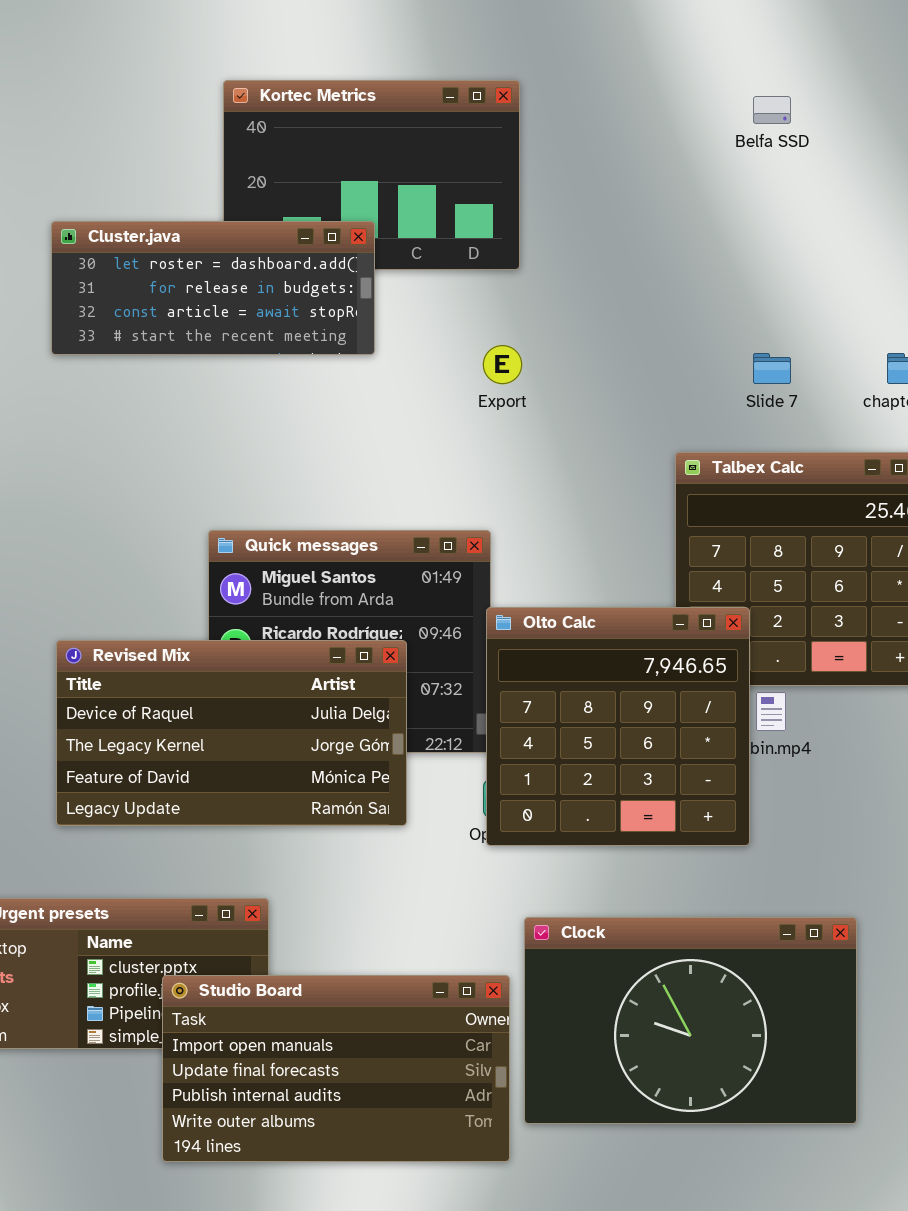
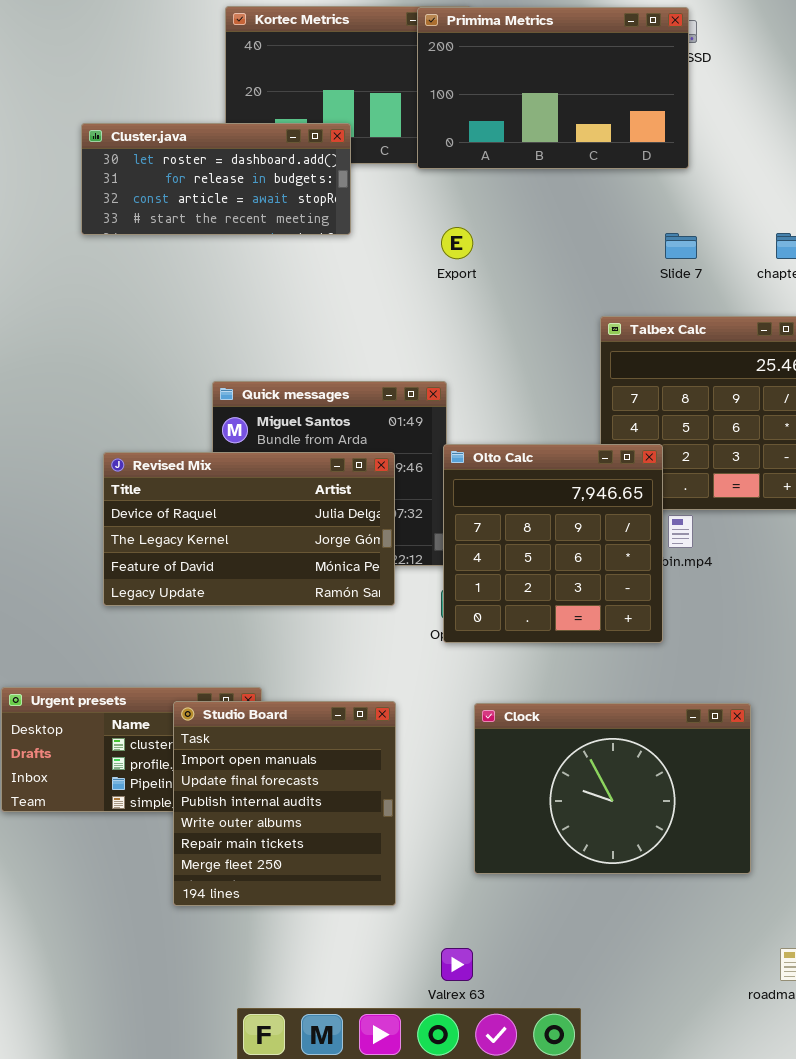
Primima Metrics: none -> [417,7,689,169], opened
Revised Mix: [56,640,407,826] -> [103,452,395,606], moved
Studio Board: [162,975,510,1162] -> [173,701,396,906], resized

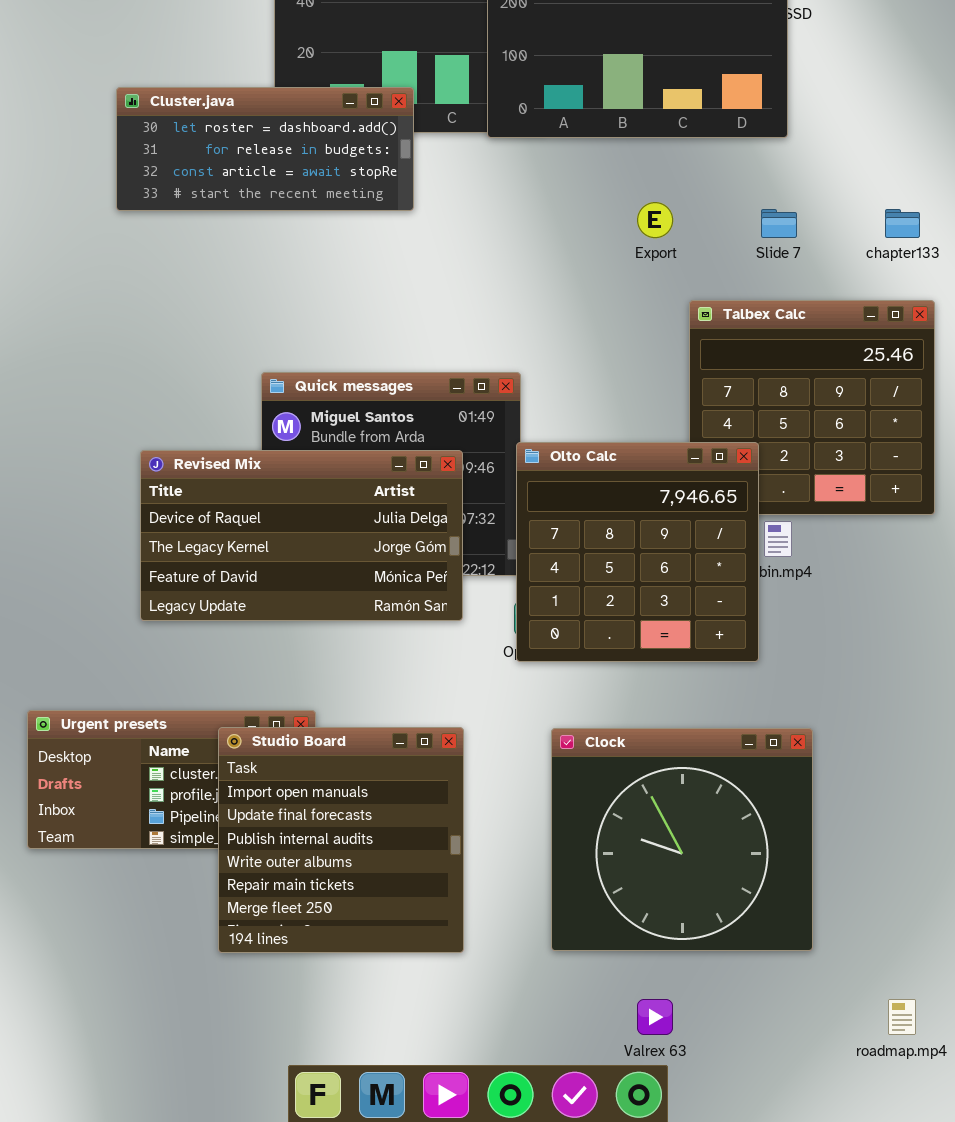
Export: [441,227,473,259] -> [637,202,673,238], moved
Clock: [474,703,751,874] -> [551,728,813,951], resized
Valrex 63: [441,948,473,981] -> [637,999,673,1035], moved

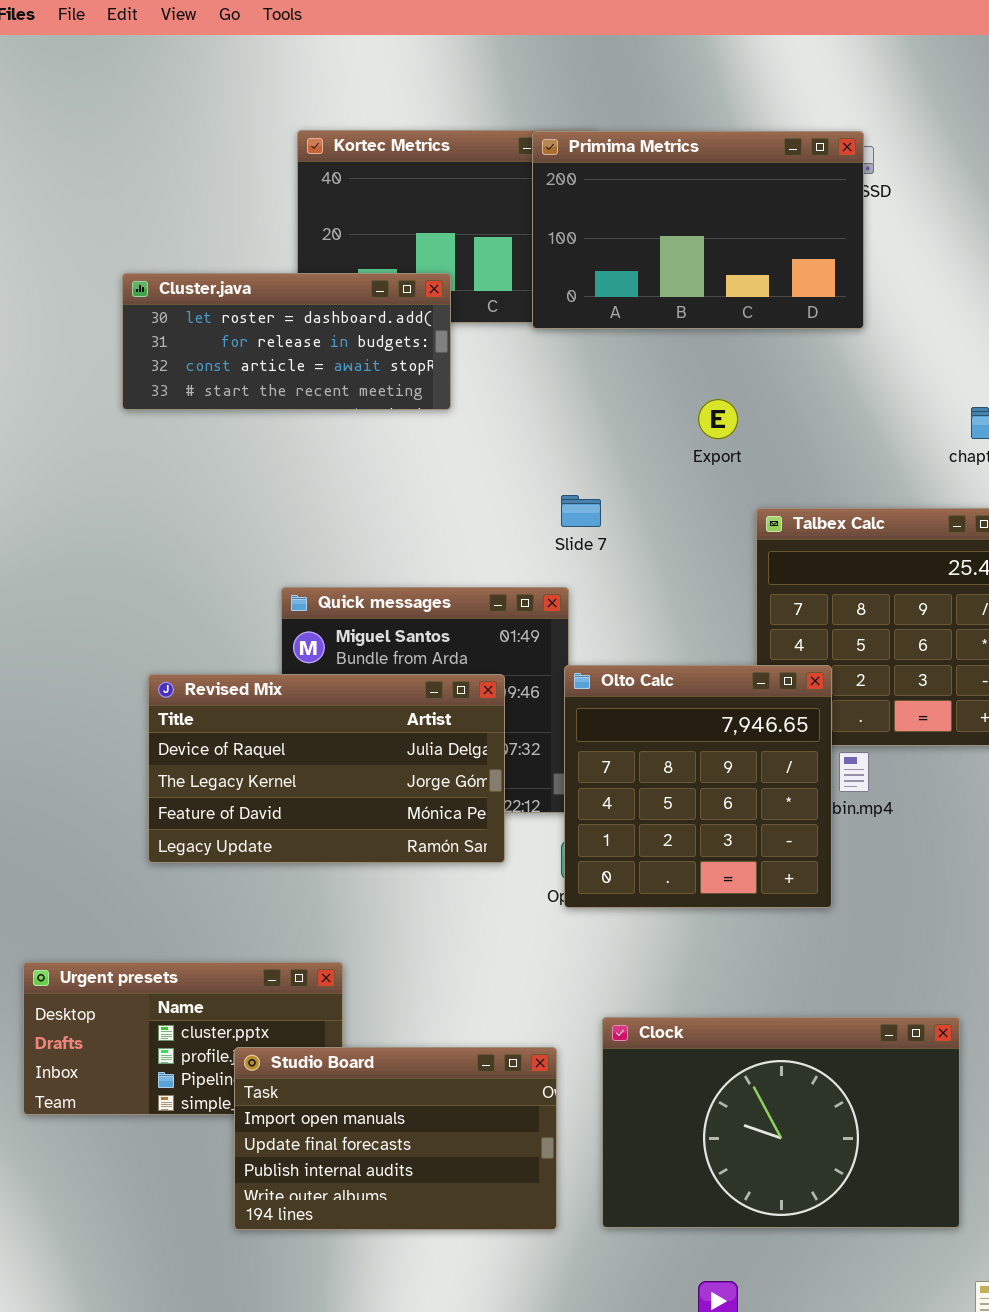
Slide 7: [761,209,797,238] -> [561,495,601,527], moved
Studio Board: [218,727,464,953] -> [234,1047,557,1230], resized
Clock: [551,728,813,951] -> [602,1017,960,1228], resized

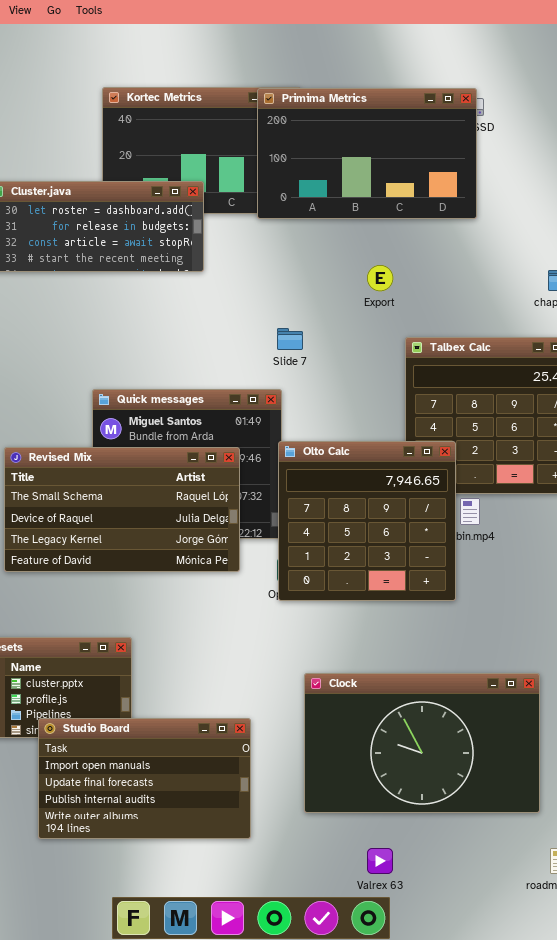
Revised Mix: [148,674,505,863] -> [4,447,240,572], scrolled up 1 row
Studio Board: [234,1047,557,1230] -> [38,718,251,839], moved

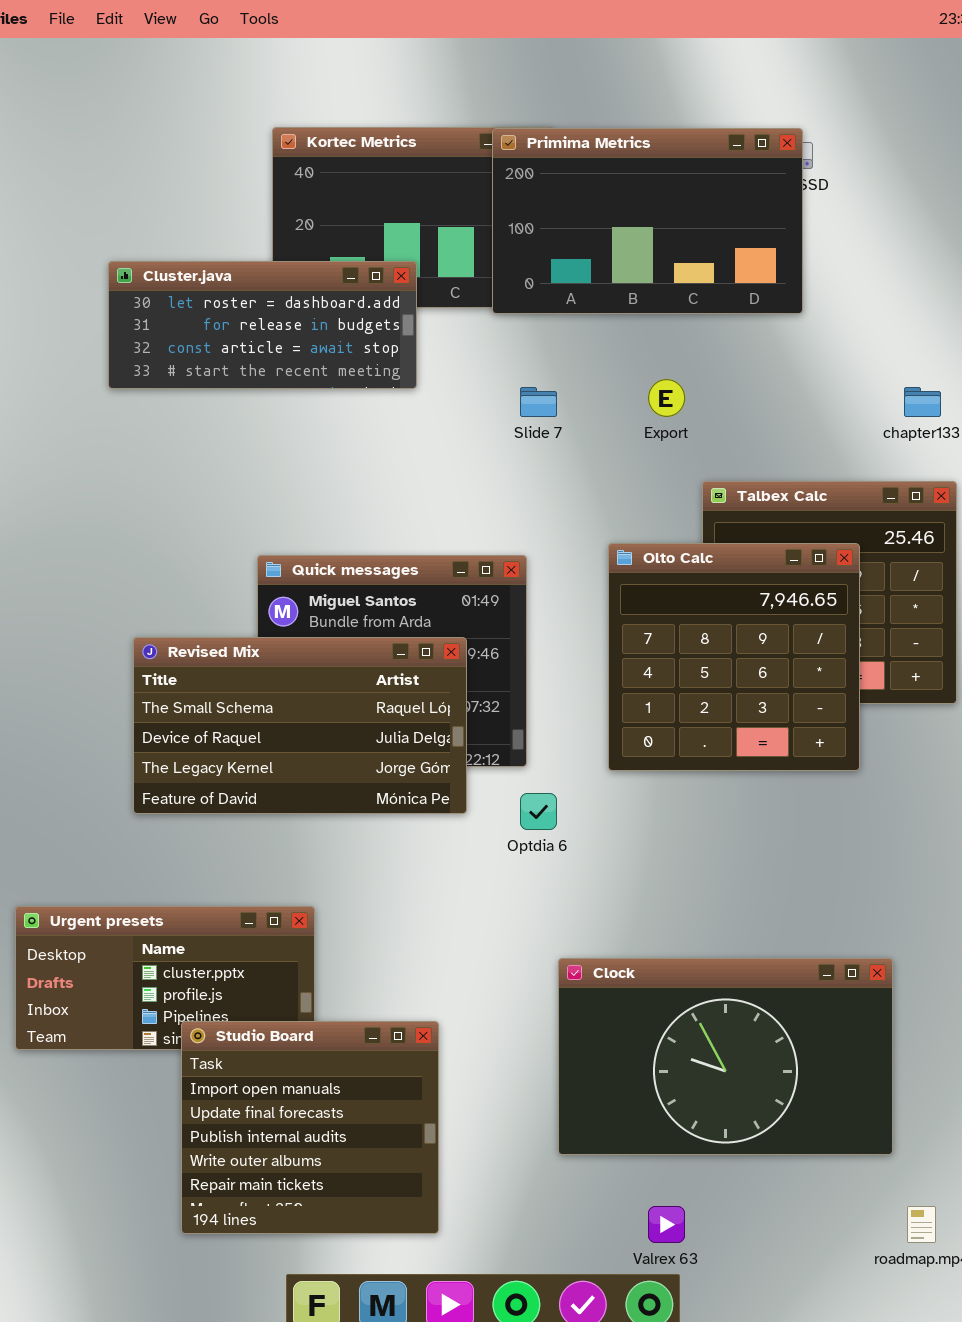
Slide 7: [277,328,303,350] -> [520,387,557,417], moved
Olto Calc: [278,441,456,601] -> [608,543,860,771], moved
Studio Board: [38,718,251,839] -> [181,1021,439,1234], resized

